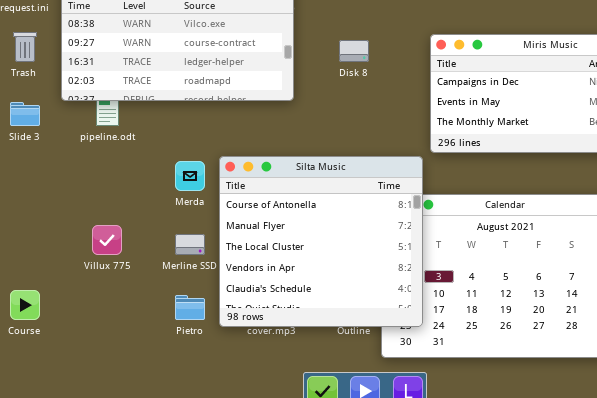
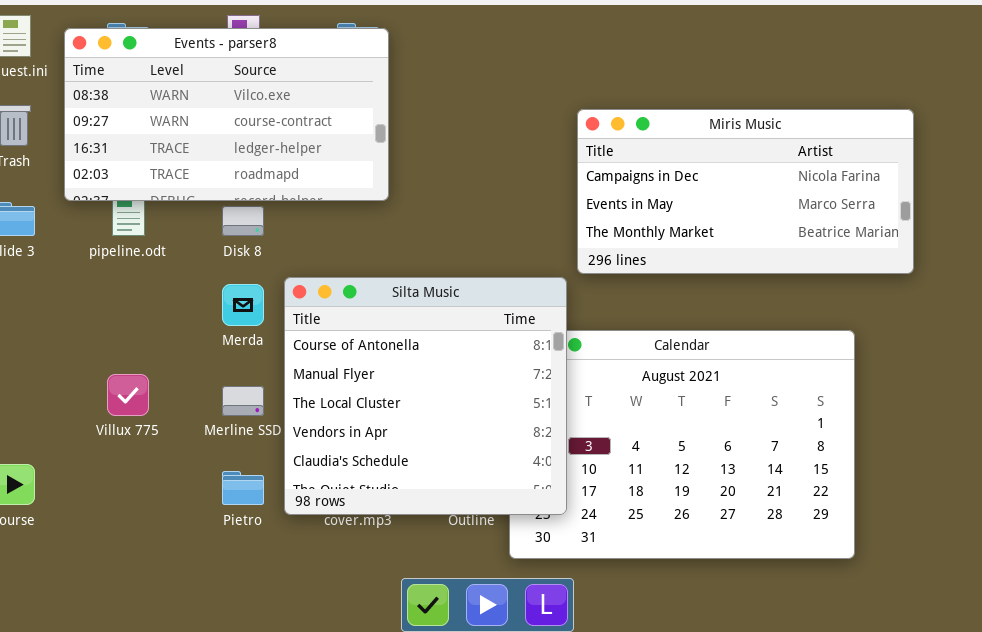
Disk 8: [339,40,369,62] -> [222,206,264,236], moved

